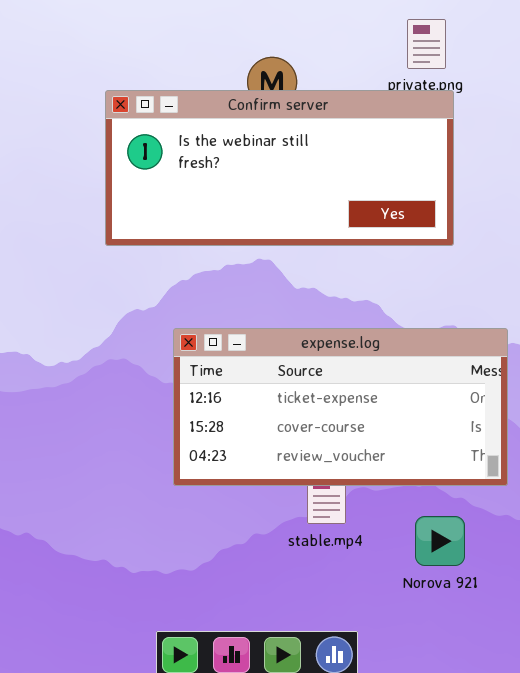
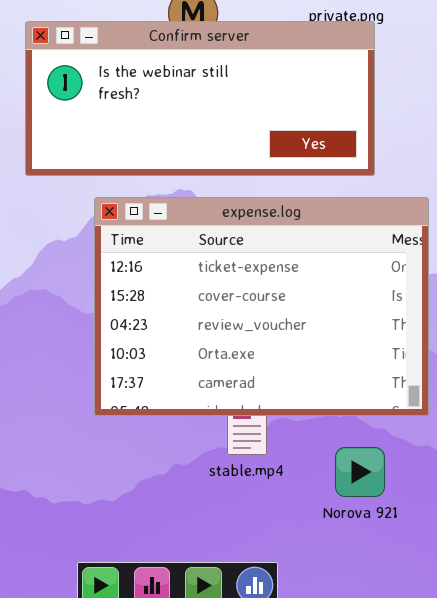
expense.log: [173,328,508,486] -> [94,197,429,416], resized

